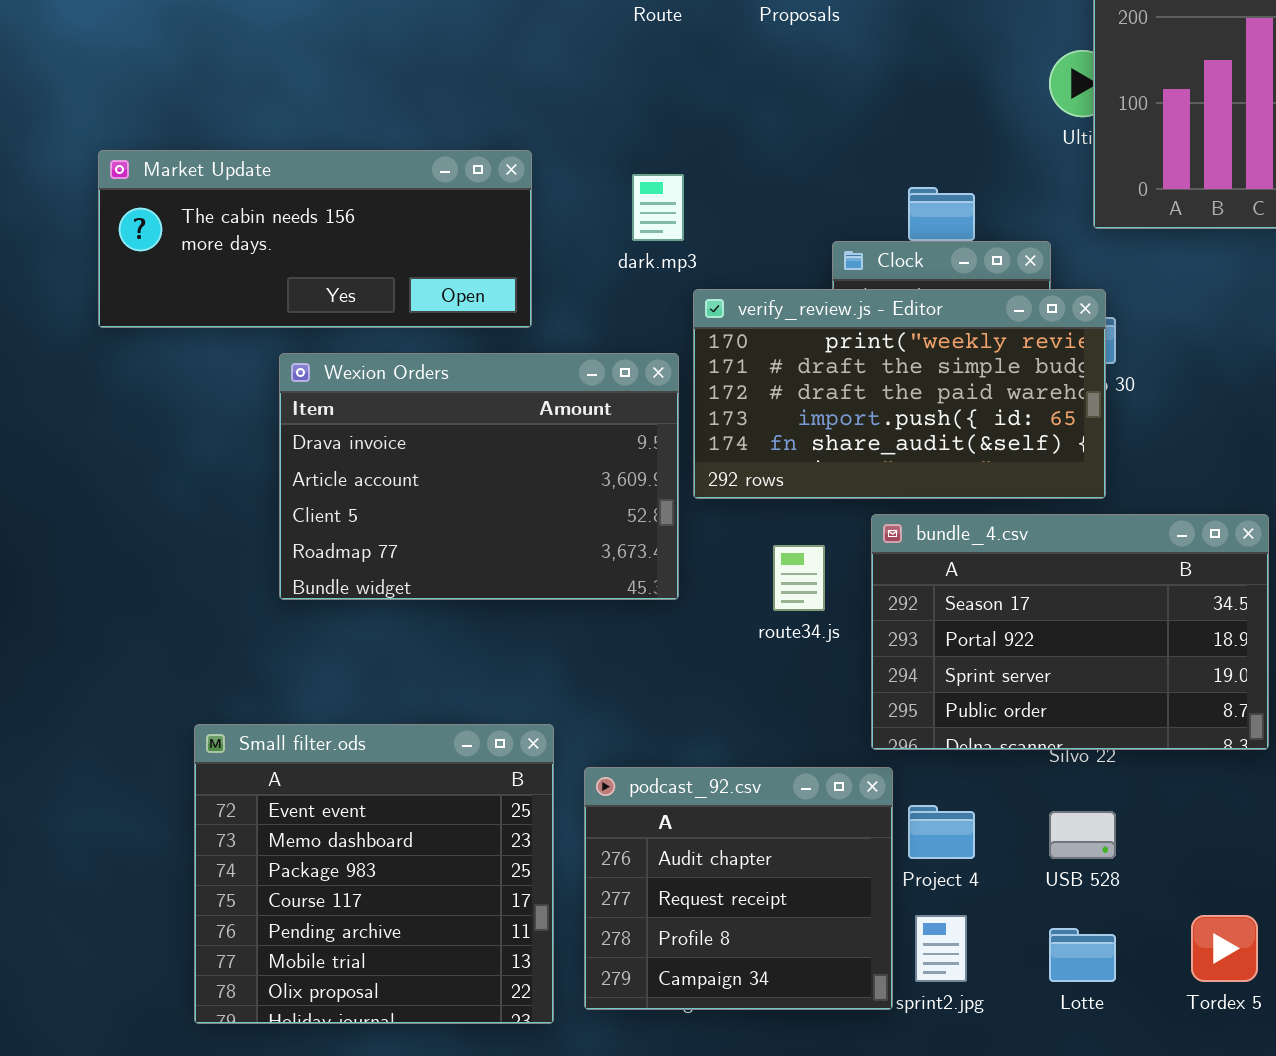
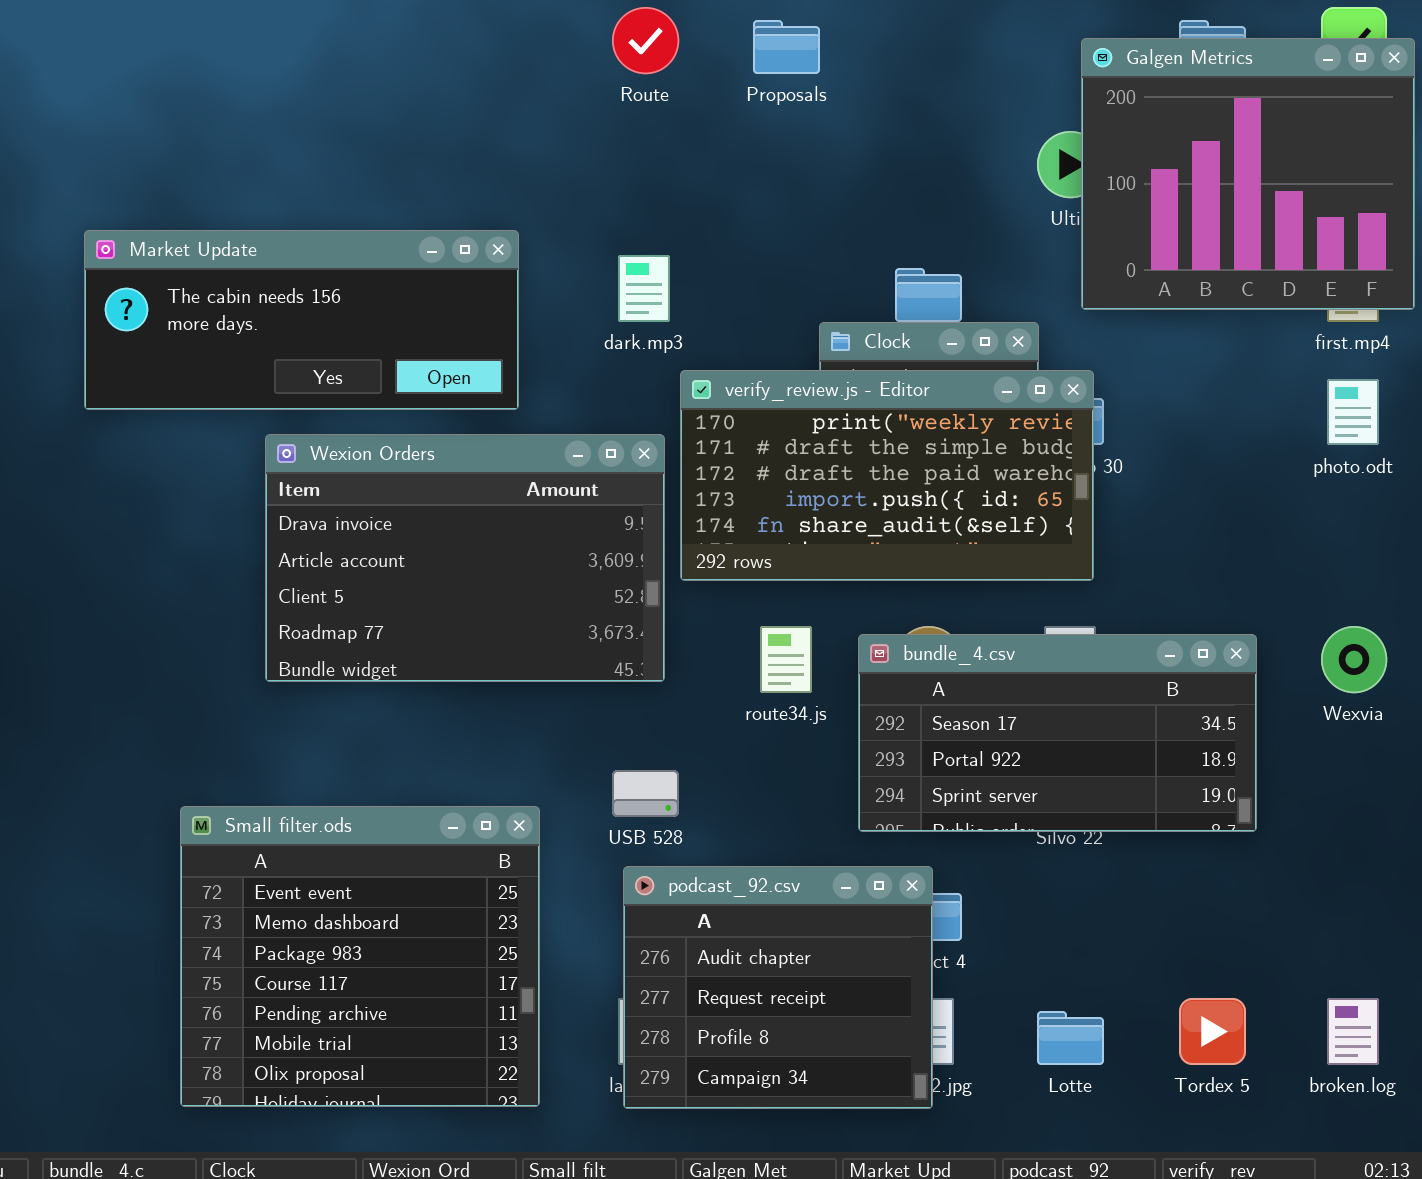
bundle_4.csv: [871,514,1269,750] -> [858,634,1257,832], resized
podcast_92.csv: [584,767,893,1010] -> [623,866,933,1109], moved
USB 528: [1049,811,1116,859] -> [612,770,679,817], moved

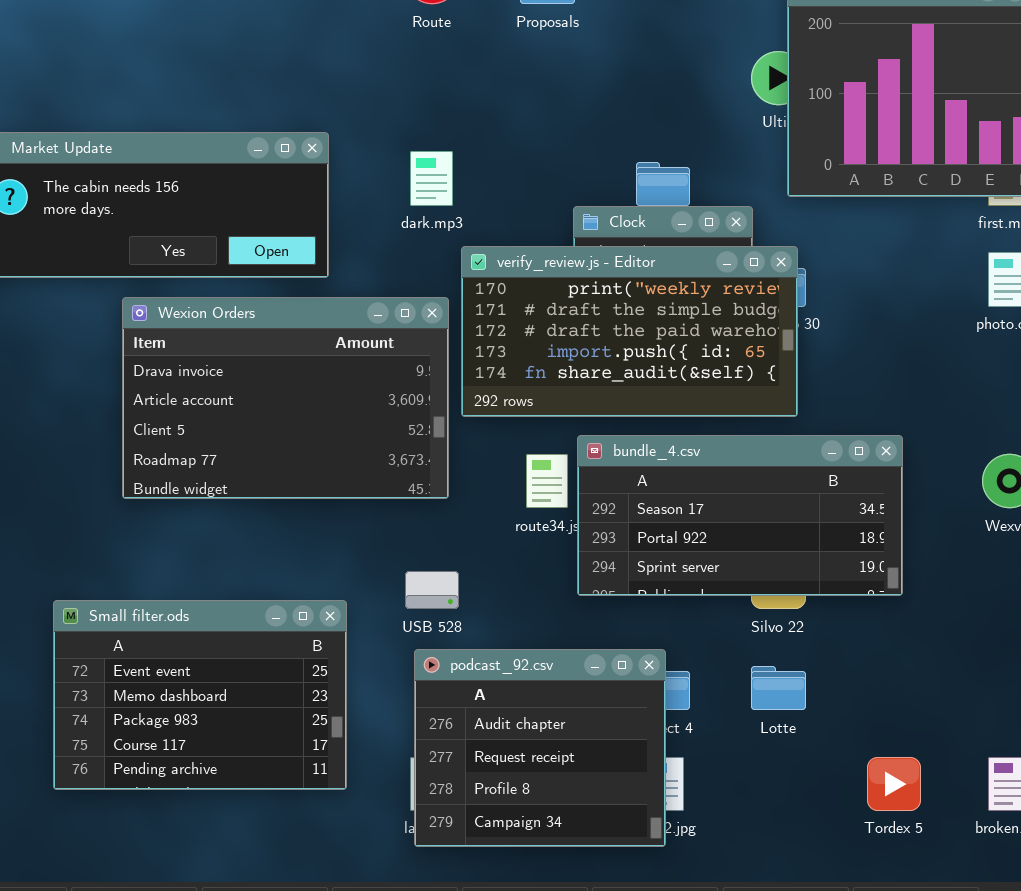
bundle_4.csv: [858,634,1257,832] -> [577,435,903,596], moved
Small filter.ods: [180,806,540,1107] -> [53,600,347,790], resized
Lotte: [1037,1011,1104,1065] -> [751,666,806,710], moved

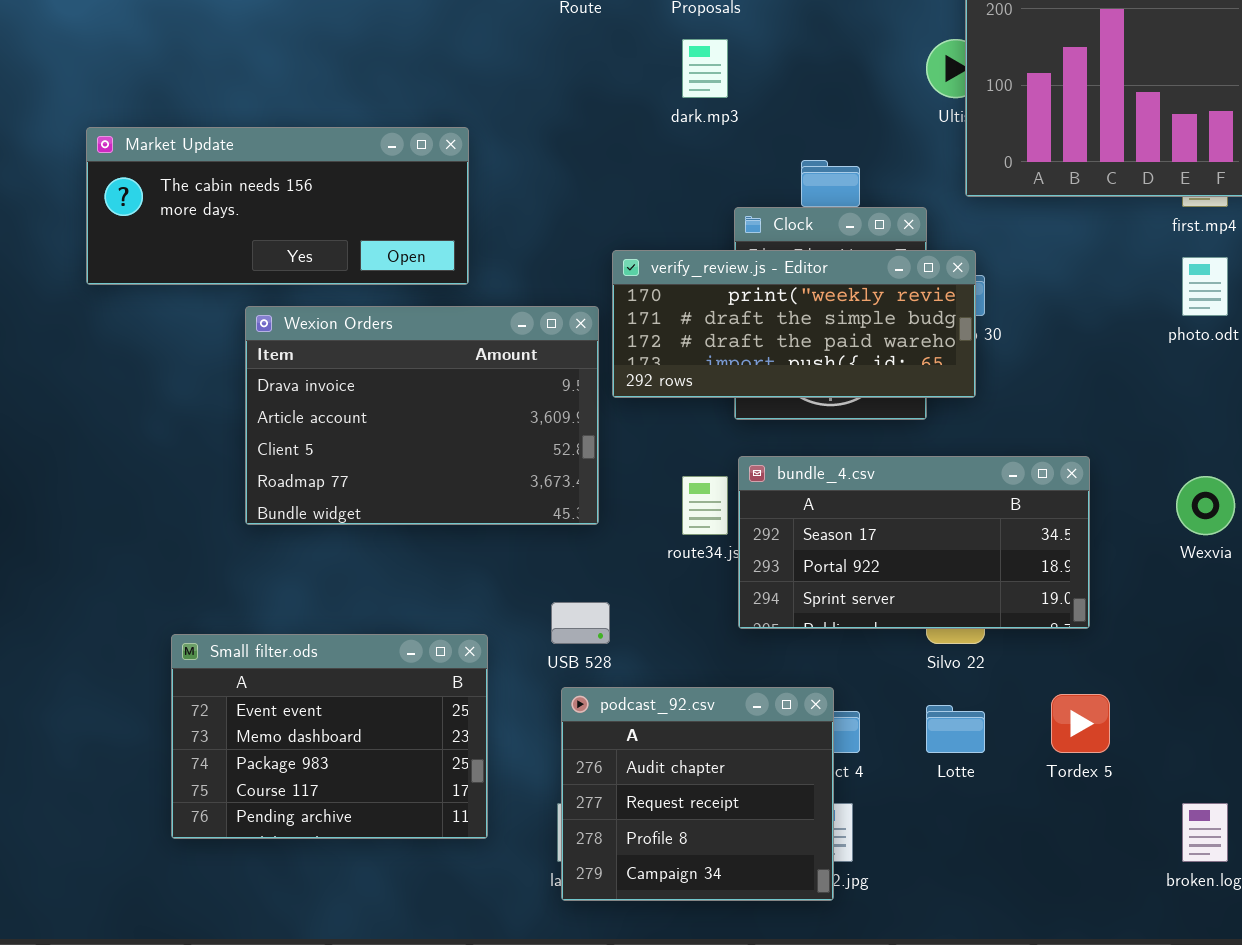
dark.mp3: [410,151,453,206] -> [682,39,728,98], moved
verify_review.js - Editor: [461,246,798,417] -> [612,250,976,398], resized
Tordex 5: [867,757,921,811] -> [1051,694,1110,753], moved

